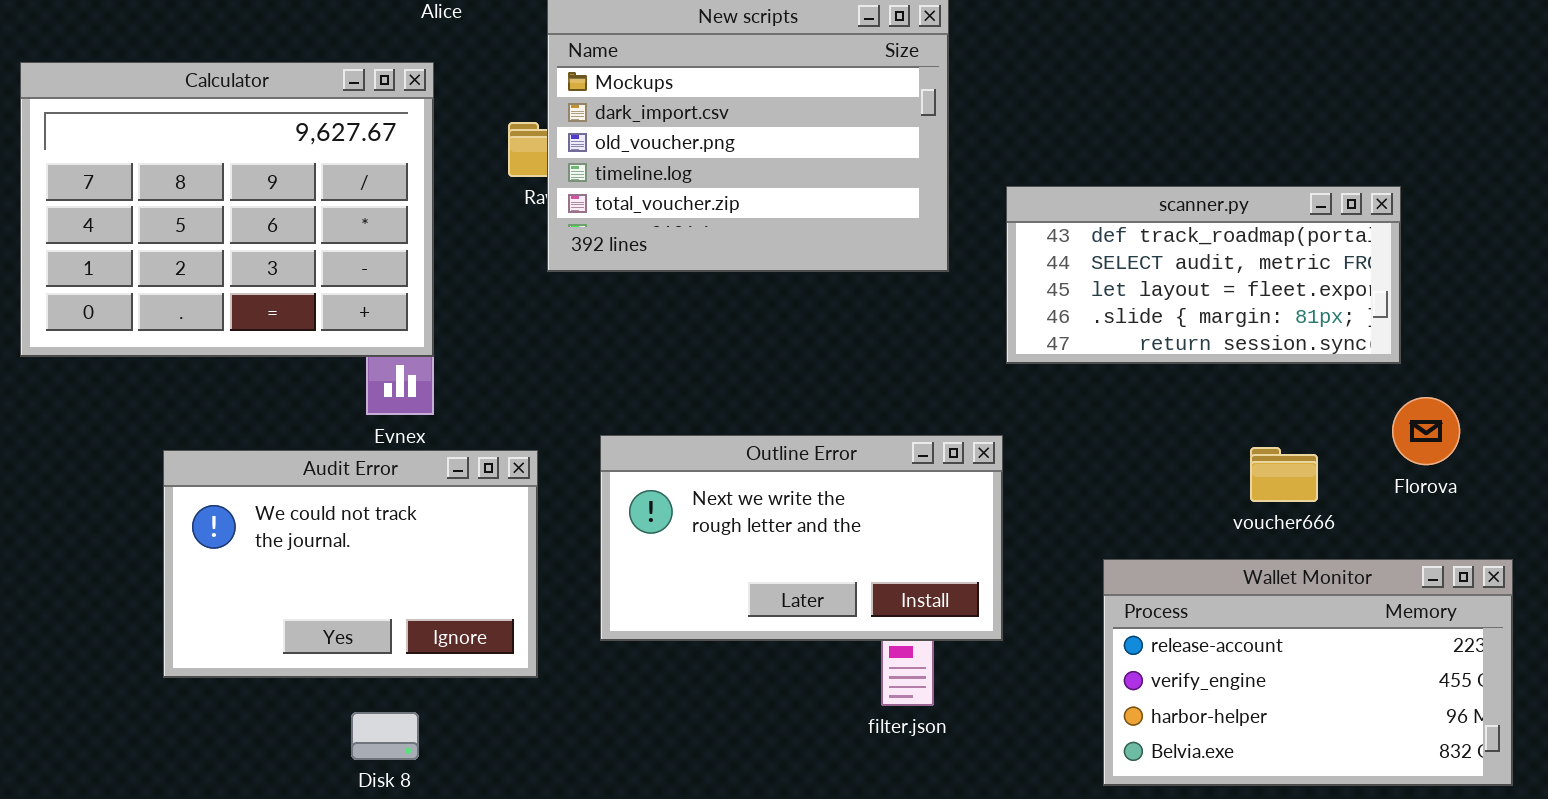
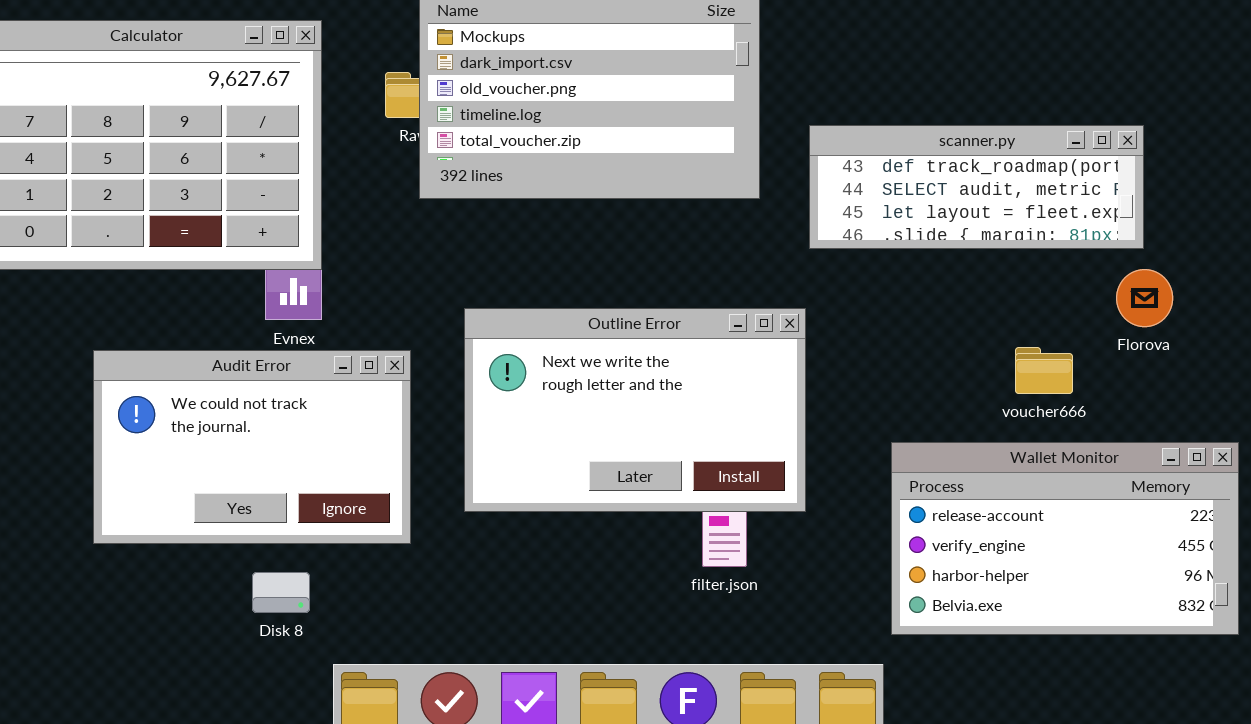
scanner.py: [1006,186,1401,364] -> [809,125,1144,249], resized
Florova: [1392,397,1460,465] -> [1116,269,1173,327], moved
Outline Error: [600,435,1003,641] -> [464,308,806,512], resized

